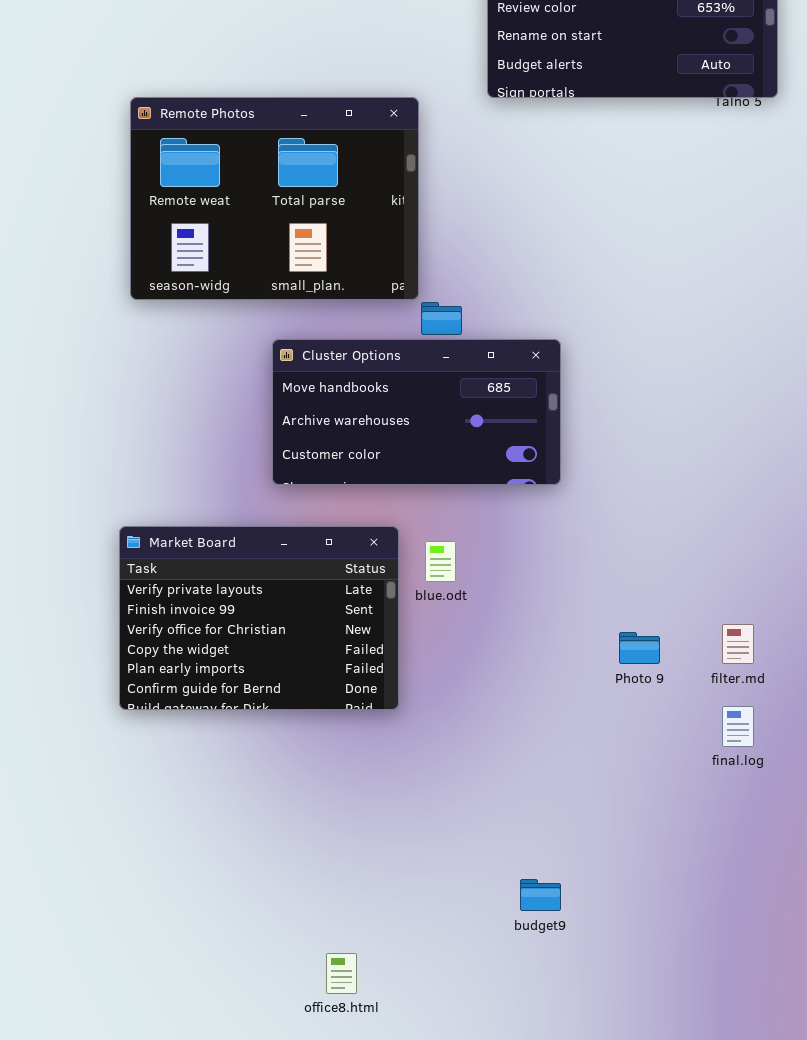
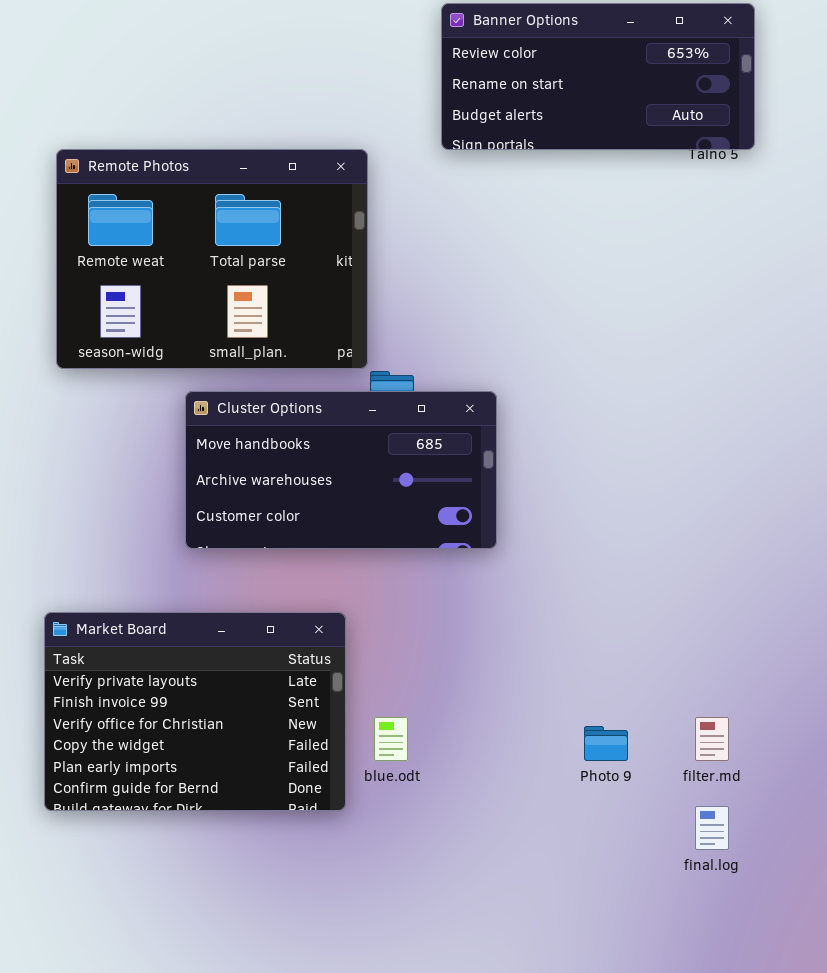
Cluster Options: [272,339,561,485] -> [185,391,497,549], moved
blue.odt: [425,541,456,582] -> [374,717,408,761], moved

